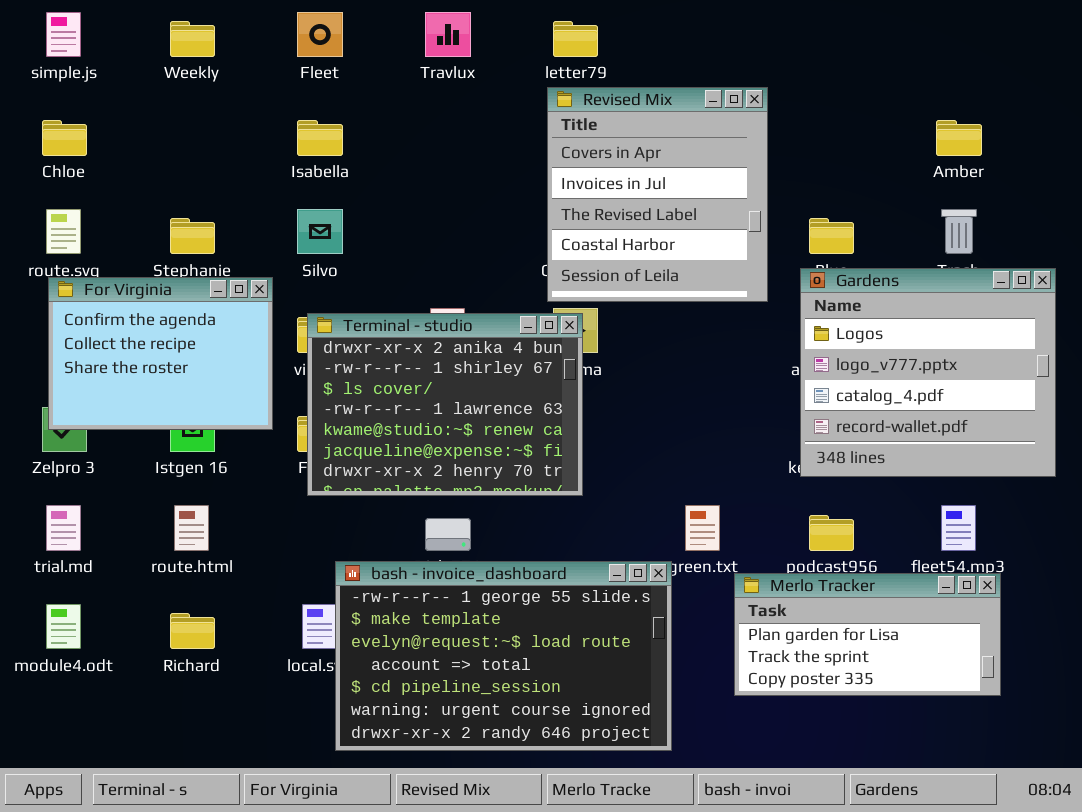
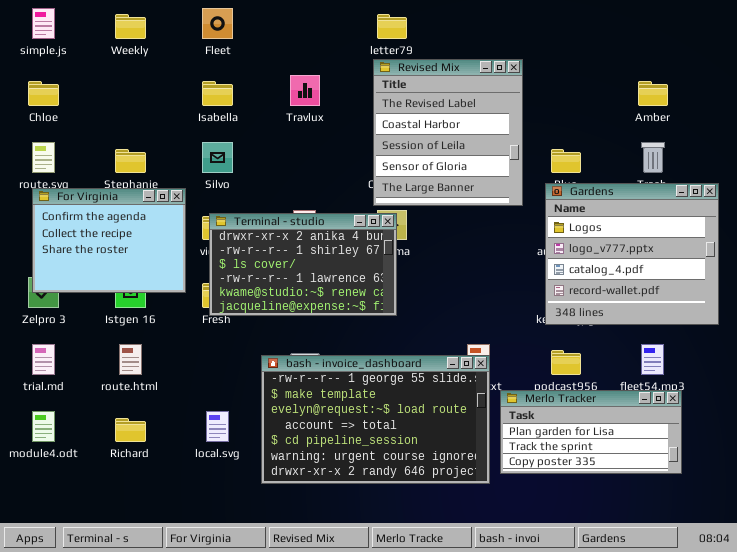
Travlux: [425,12,471,57] -> [290,75,320,106], moved
Revised Mix: [547,87,768,302] -> [373,59,523,206], scrolled down 2 rows
Terminal - studio: [307,313,583,496] -> [209,213,397,316], resized
bash - invoice_dashboard: [335,561,672,751] -> [261,355,490,484], moved

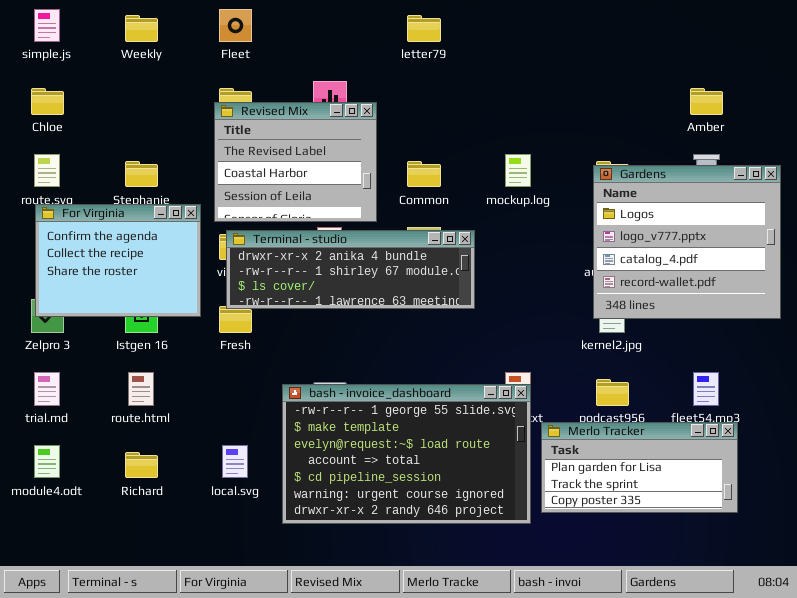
Revised Mix: [373,59,523,206] -> [214,102,377,222], moved, resized
Gardens: [545,183,719,325] -> [593,165,781,319], moved
Terminal - studio: [209,213,397,316] -> [226,230,475,309], resized

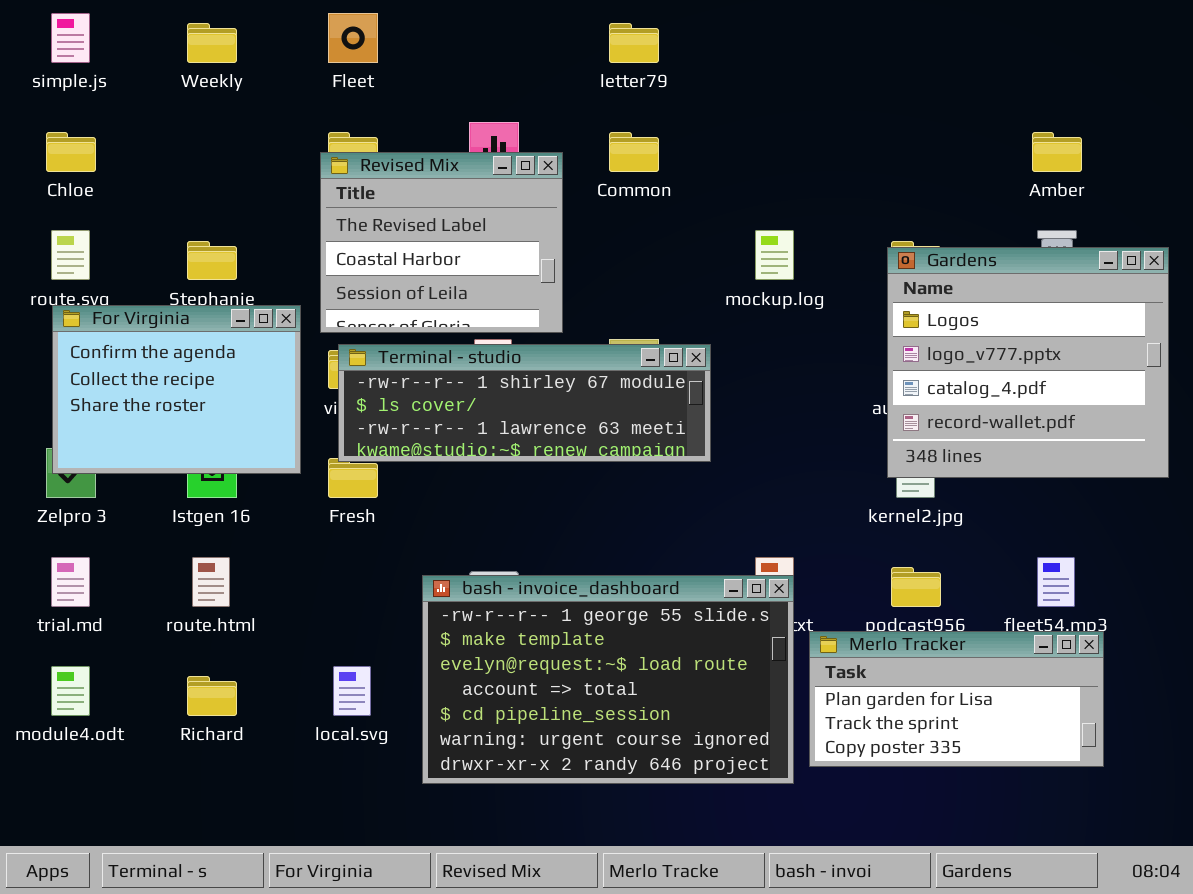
Common: [407,161,441,187] -> [609,132,659,172], moved
Terminal - studio: [226,230,475,309] -> [338,344,711,462], scrolled down 1 row

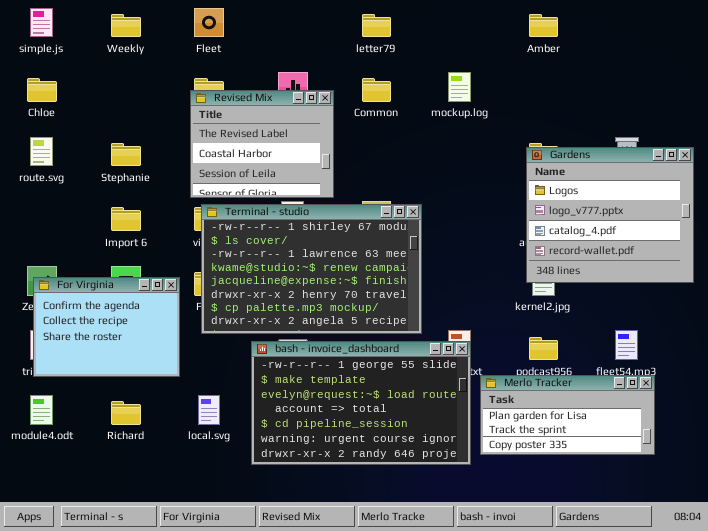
Amber: [1032,132,1082,172] -> [529,14,558,37], moved
mockup.log: [755,230,794,280] -> [448,72,471,102], moved
For Virginia: [52,305,301,474] -> [33,277,180,377], moved
Terminal - studio: [338,344,711,462] -> [201,204,422,334], resized

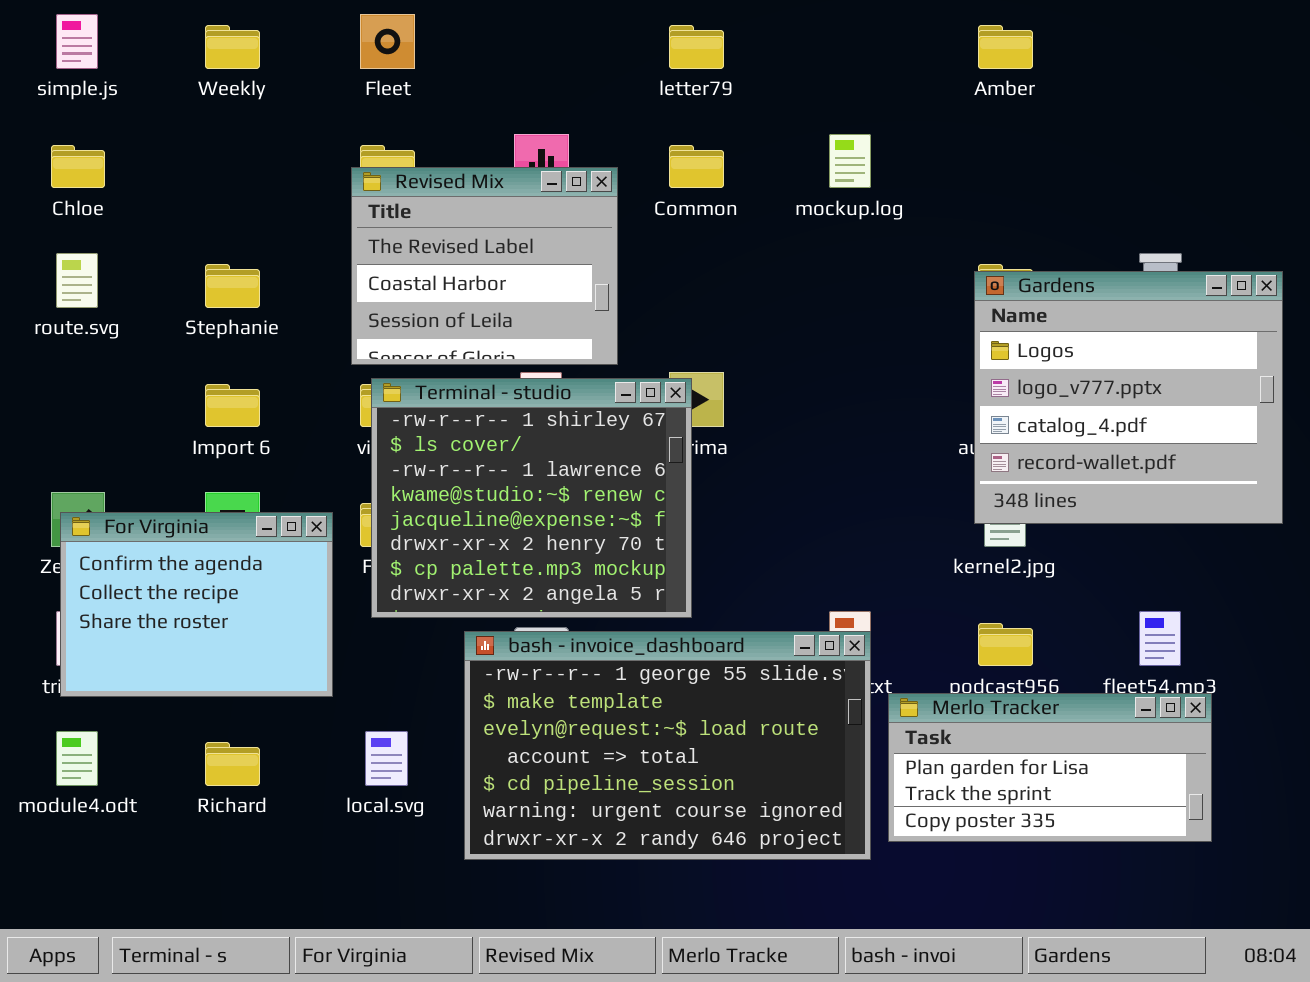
Terminal - studio: [201,204,422,334] -> [371,378,692,618], resized

